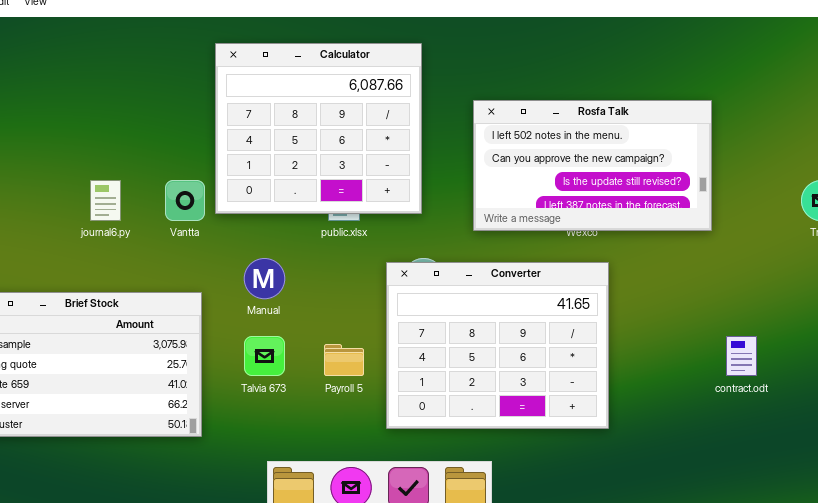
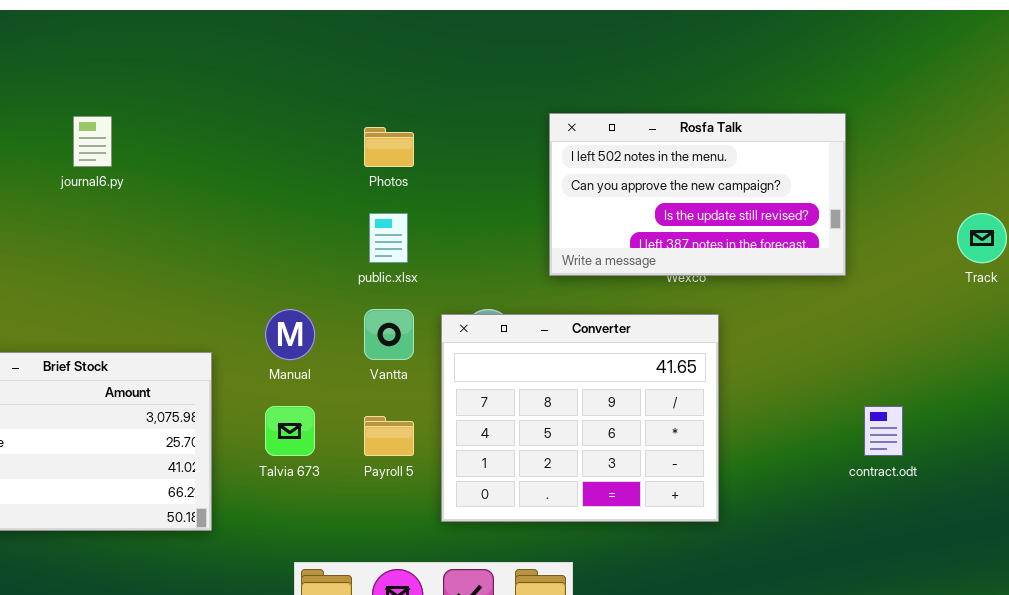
Calculator: [215,43,422,214] -> none, closed
journal6.py: [90,180,121,221] -> [73,116,112,167], moved
Vantta: [165,180,205,221] -> [364,309,414,360], moved

